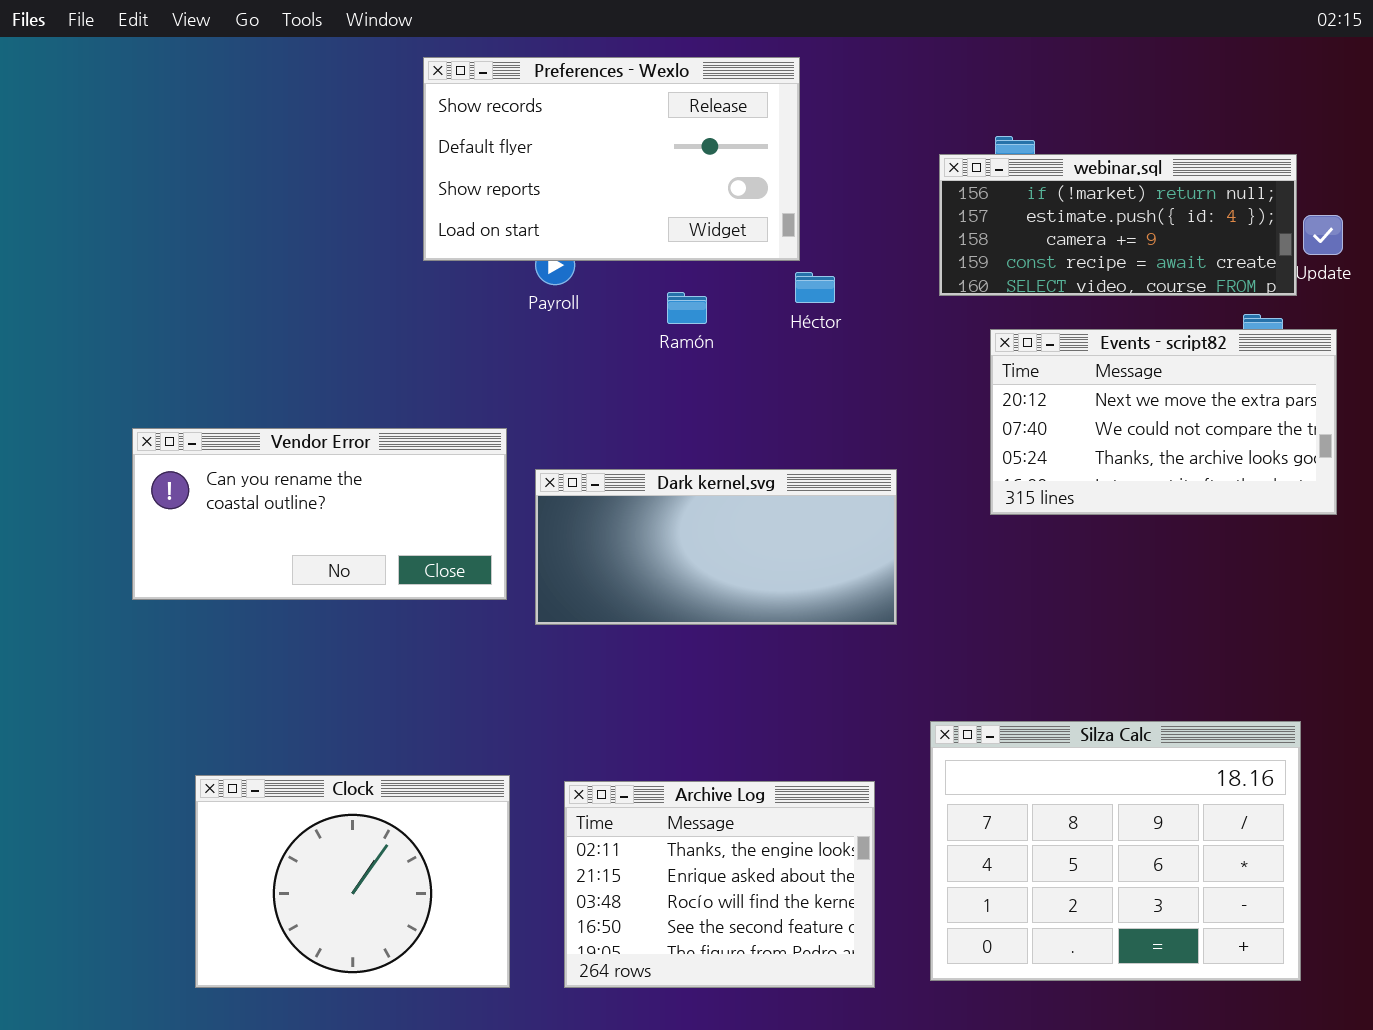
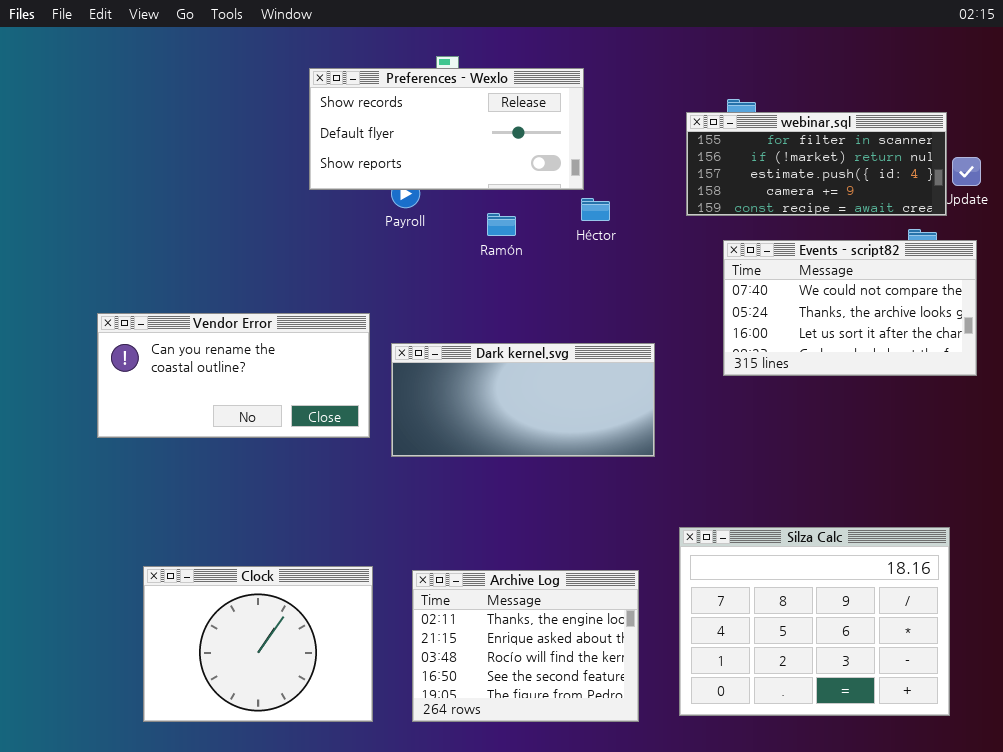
Preferences - Wexlo: [423,57,800,261] -> [309,68,584,190], resized
webinar.sql: [939,154,1297,296] -> [686,112,947,216], scrolled up 1 row
Events - script82: [990,329,1337,515] -> [723,240,977,376], scrolled down 1 row

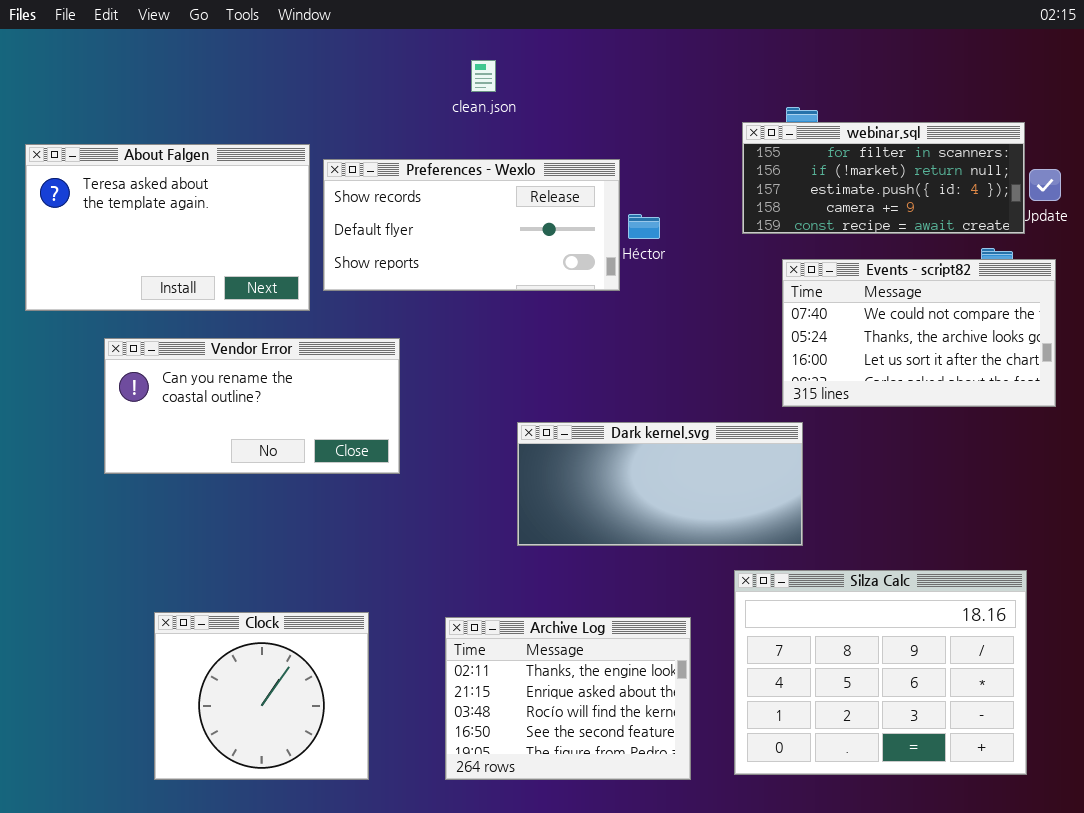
Preferences - Wexlo: [309,68,584,190] -> [323,159,620,291], moved
About Falgen: none -> [25,144,310,311], opened
Dark kernel.svg: [391,343,655,457] -> [517,422,803,546], moved
Clock: [143,566,373,722] -> [154,612,369,780], resized

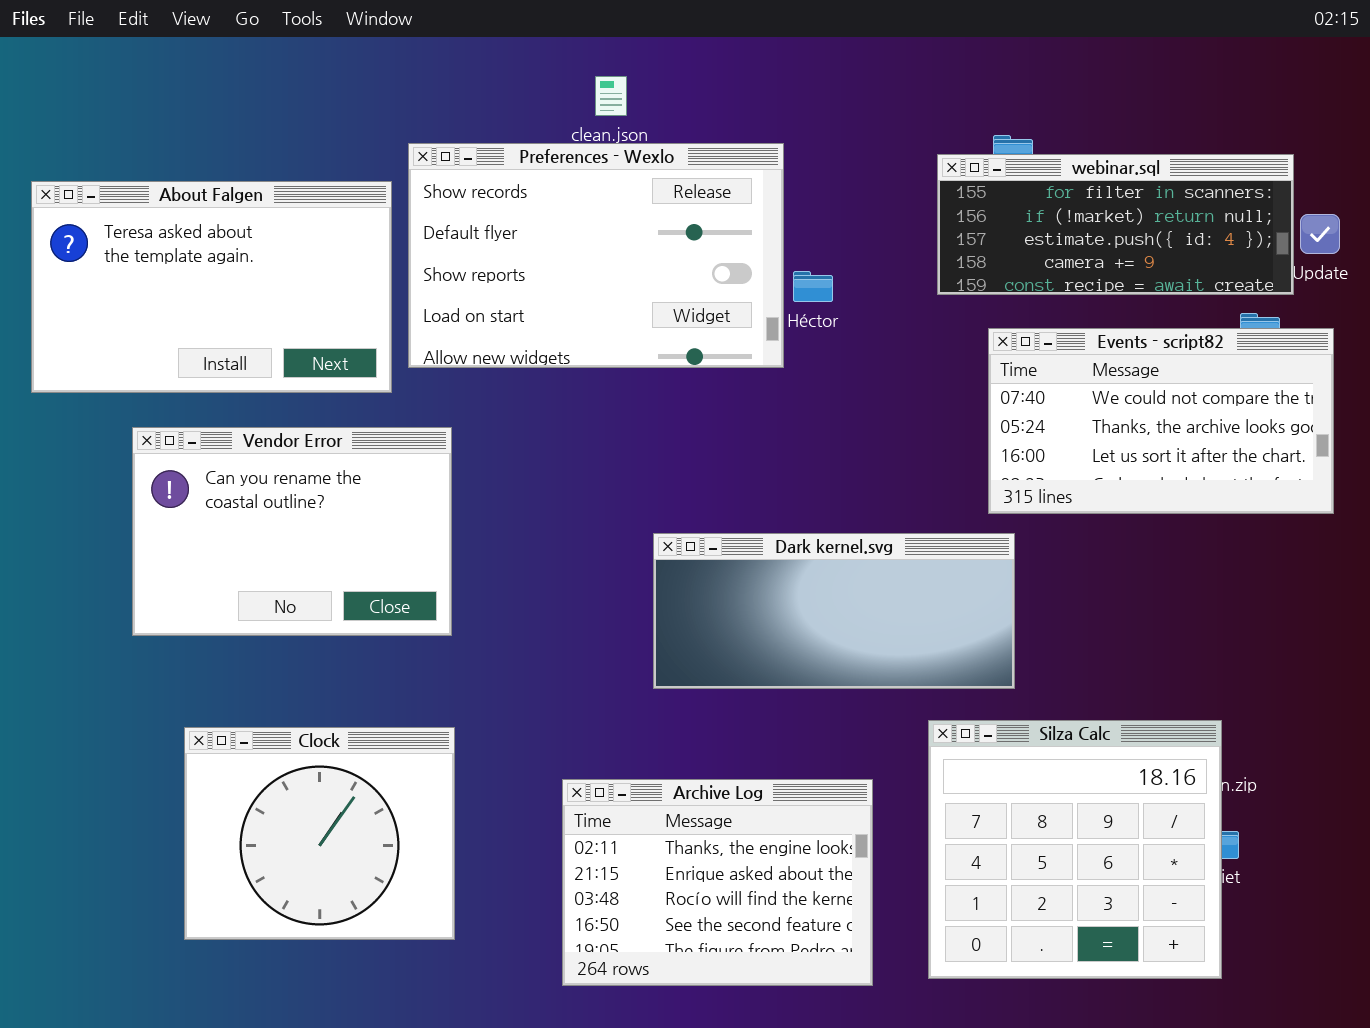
Preferences - Wexlo: [323,159,620,291] -> [408,143,784,368], resized
Vendor Error: [104,338,400,474] -> [132,427,452,636], resized
Silza Calc: [734,570,1027,775] -> [928,720,1222,979], resized
Clock: [154,612,369,780] -> [184,727,455,940], moved

